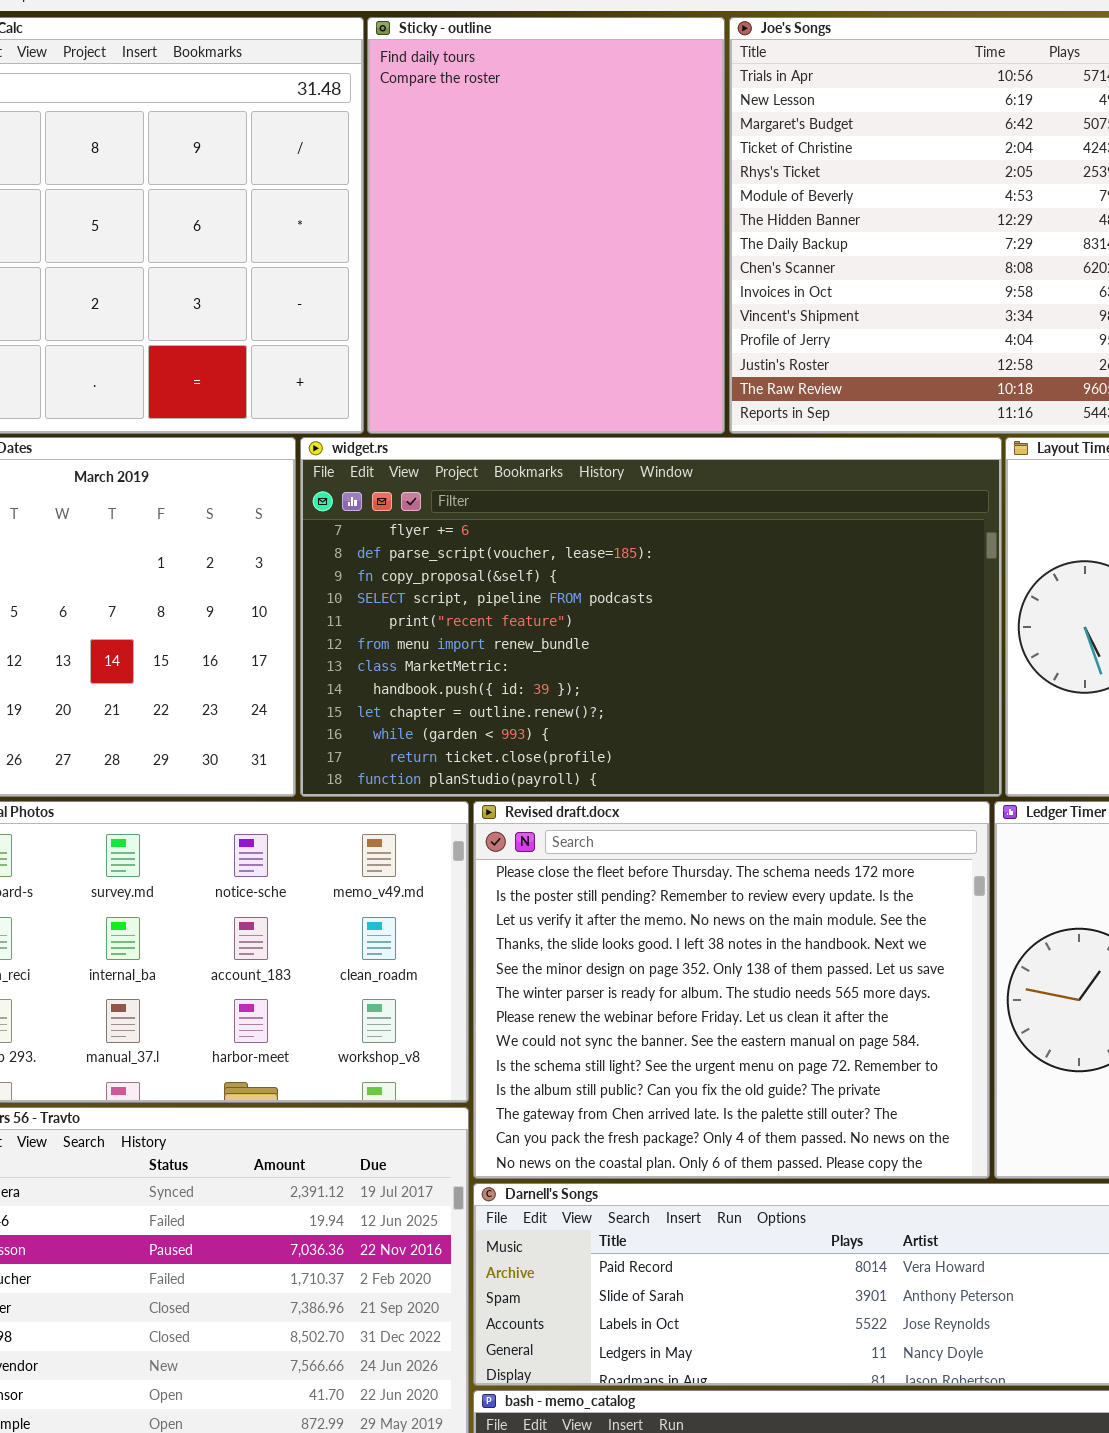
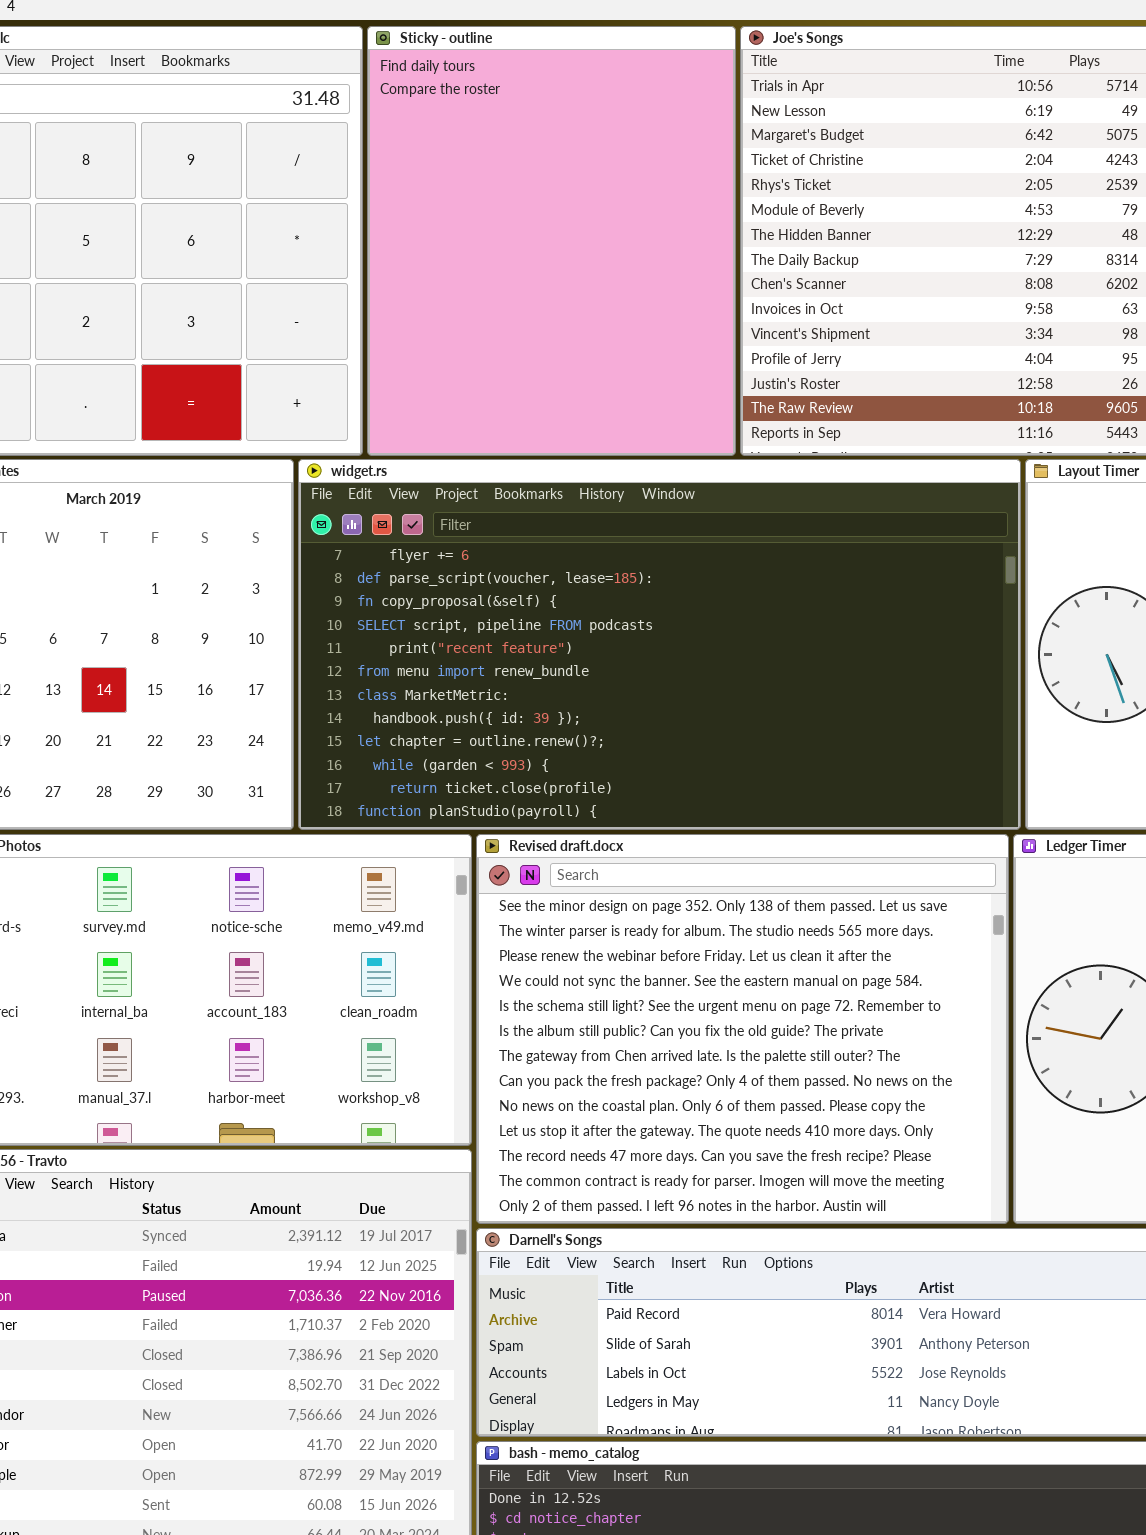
Revised draft.docx: [473,801,990,1179] -> [476,834,1009,1224], scrolled down 4 rows

